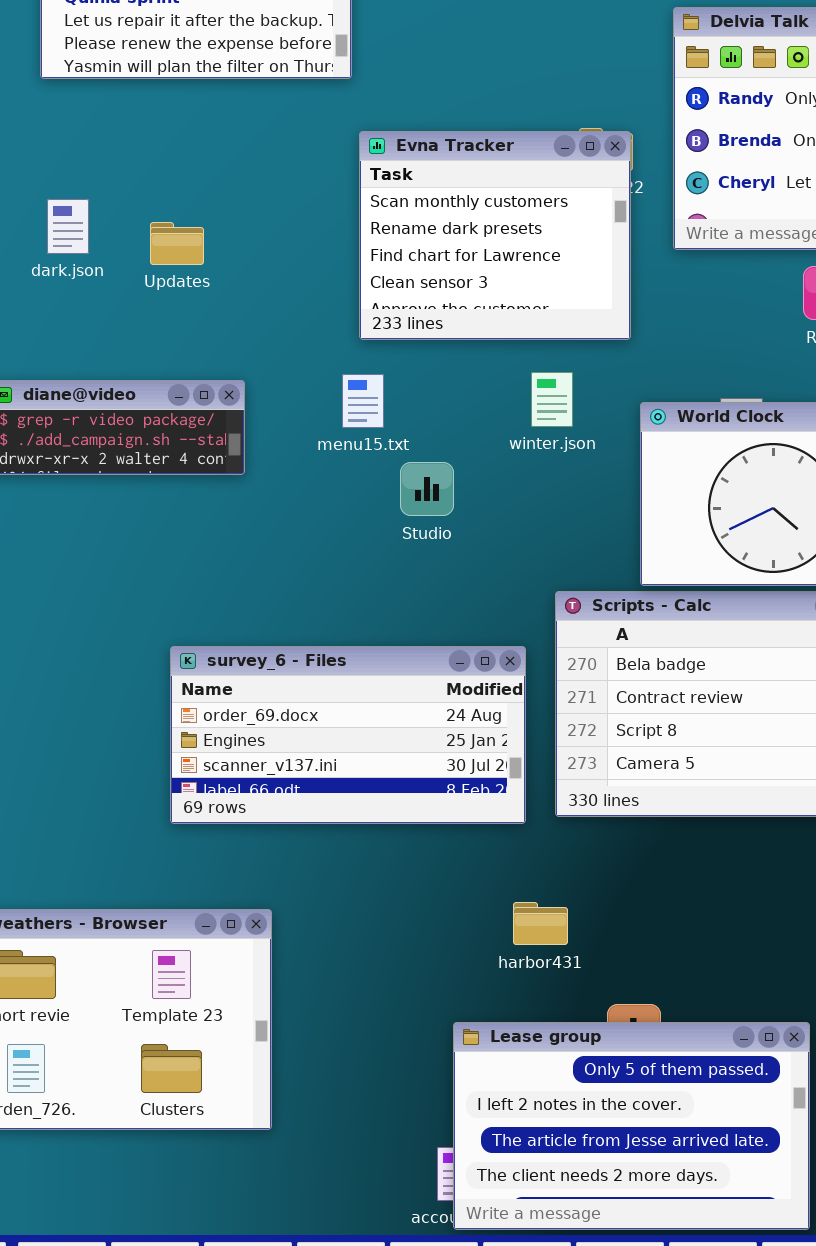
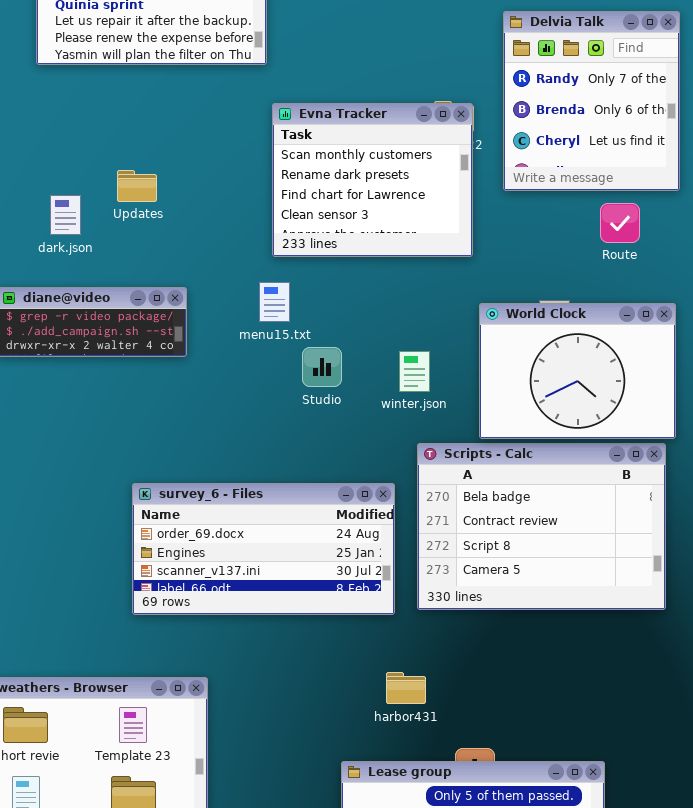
dark.json: [47,199,89,254] -> [50,195,81,235], moved
winter.json: [531,372,573,427] -> [399,351,430,392], moved

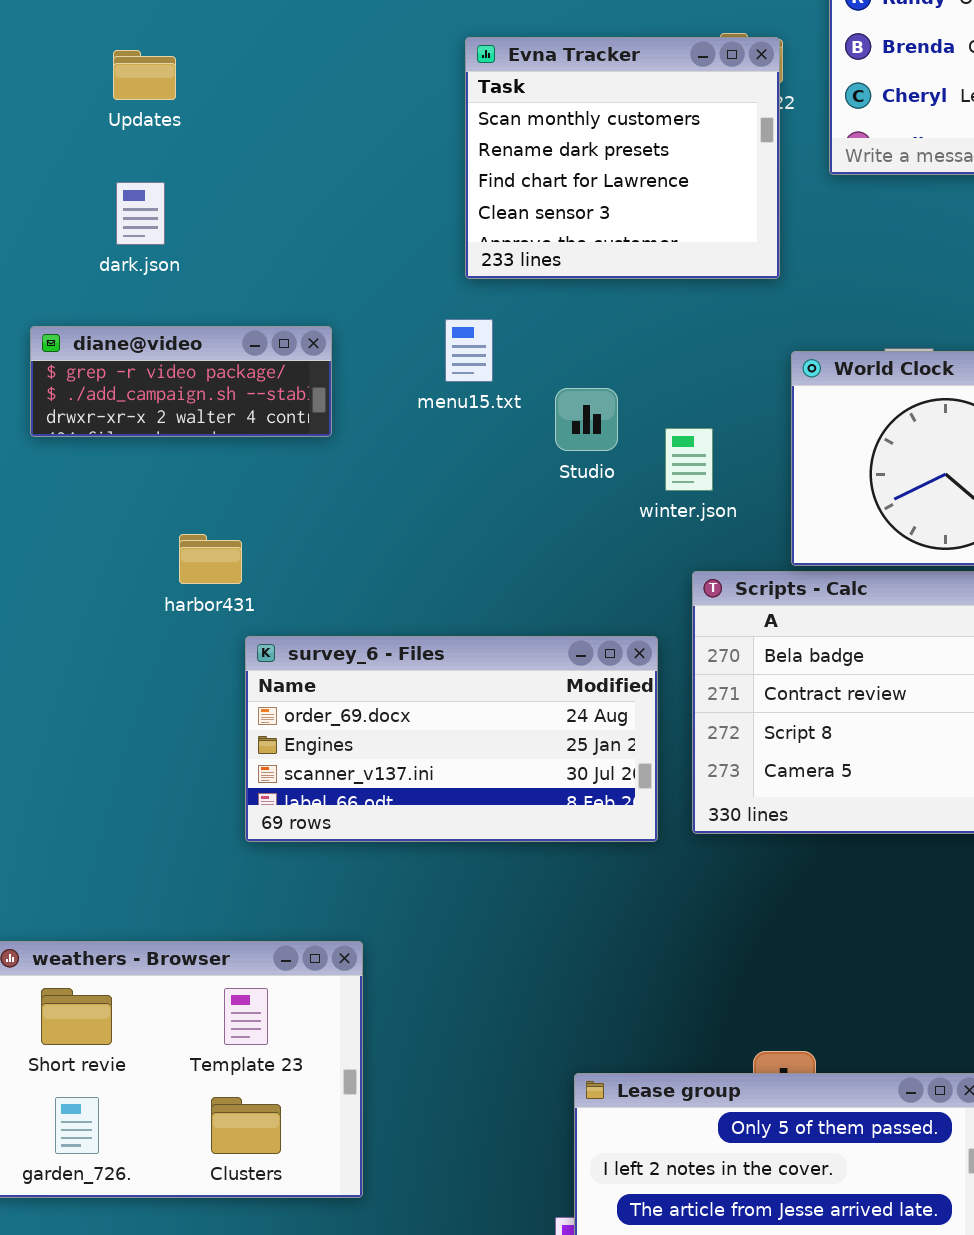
Updates: [117,170,157,202] -> [113,50,176,100], moved
Studio: [302,347,342,387] -> [555,388,618,451], moved
harbor431: [386,672,426,704] -> [179,534,242,584], moved

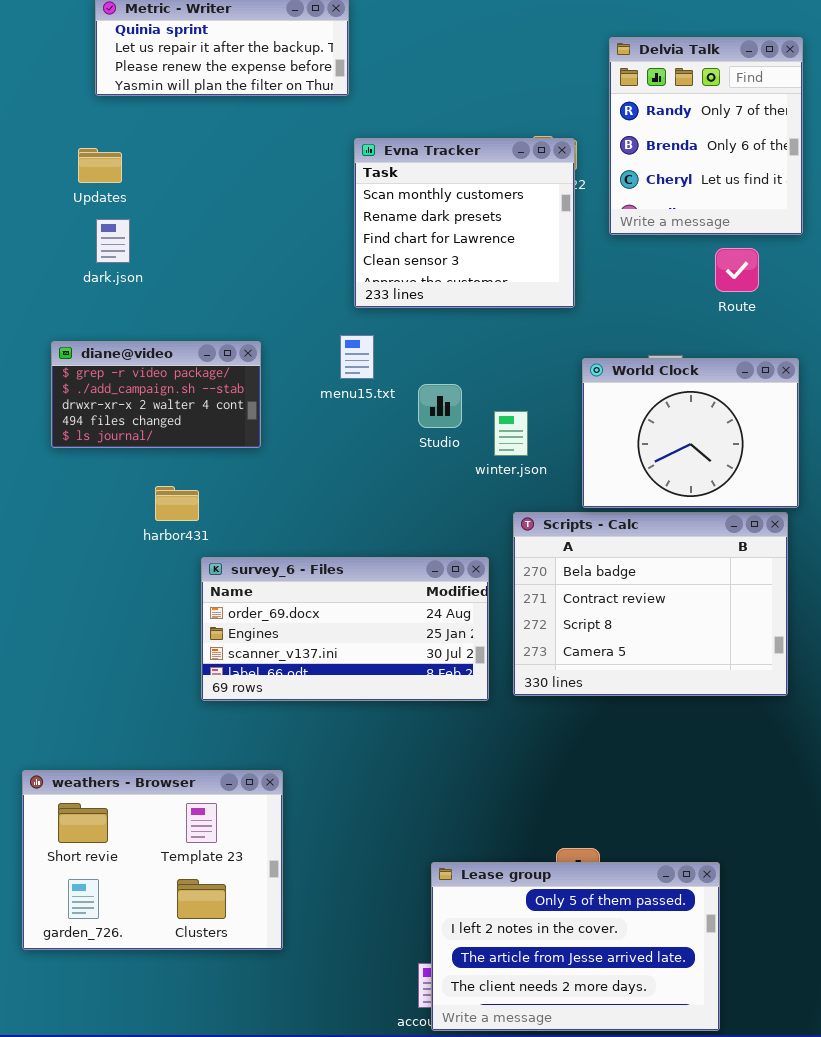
Updates: [113,50,176,100] -> [78,148,122,183], moved
dark.json: [116,182,165,245] -> [96,219,130,263], moved
diane@video: [30,326,332,437] -> [51,341,261,448], resized

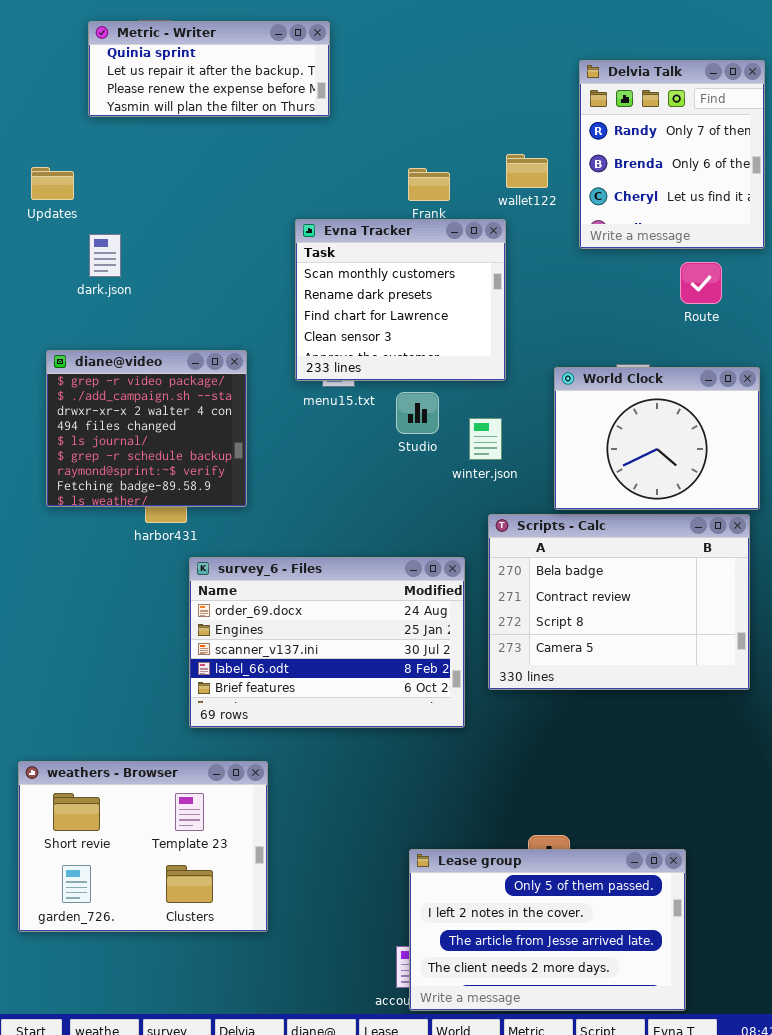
Evna Tracker: [354,138,575,308] -> [295,219,506,381], moved
Updates: [78,148,122,183] -> [31,167,74,200], moved
diane@video: [51,341,261,448] -> [46,350,247,507], resized
survey_6 - Files: [201,557,489,701] -> [189,557,465,728], resized

